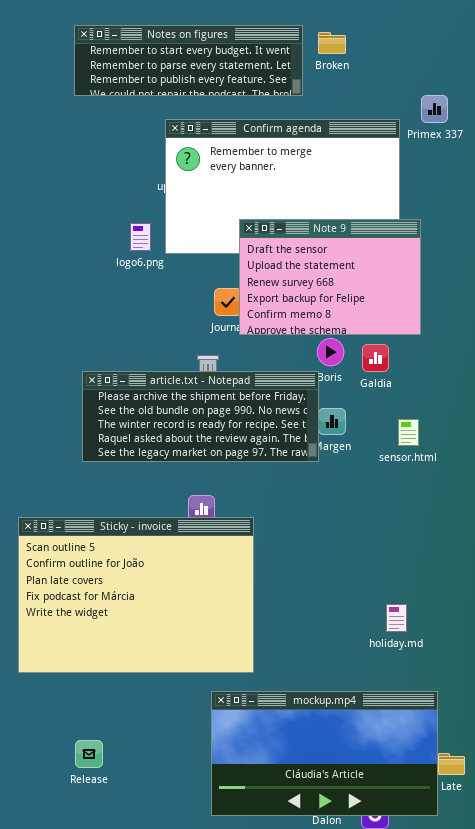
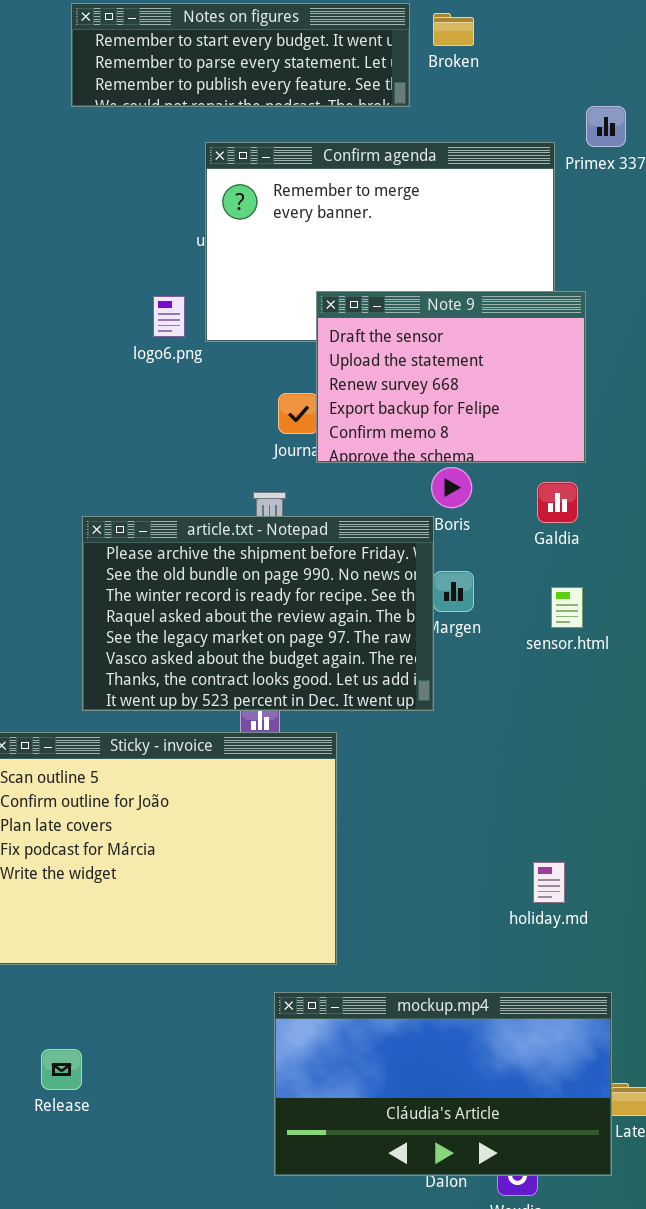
Galdia: [362,344,389,372] -> [537,482,578,523], moved
article.txt - Notepad: [82,371,319,462] -> [82,516,434,711], resized
Release: [75,740,103,768] -> [41,1049,82,1090], moved

